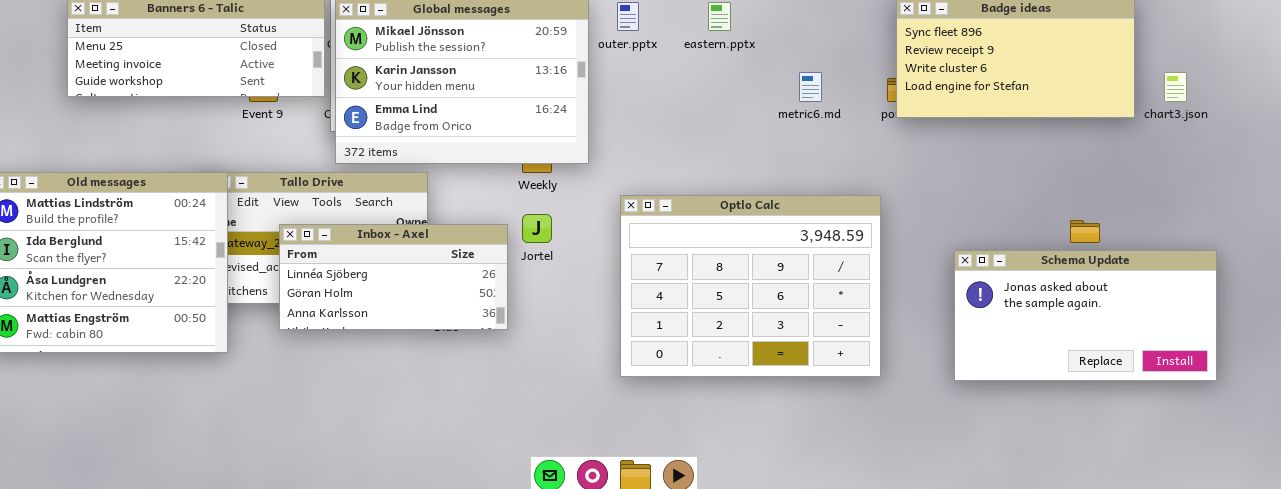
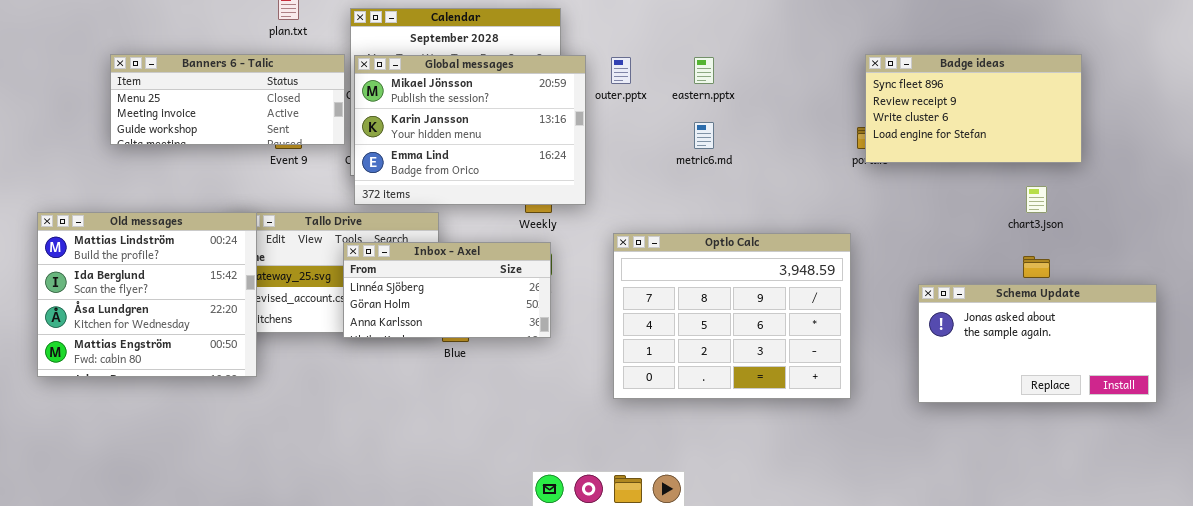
metric6.md: [799,72,822,102] -> [694,122,714,149], moved
chart3.json: [1164,72,1187,102] -> [1026,186,1047,213], moved
Inbox - Axel: [279,224,508,330] -> [343,242,551,338], moved

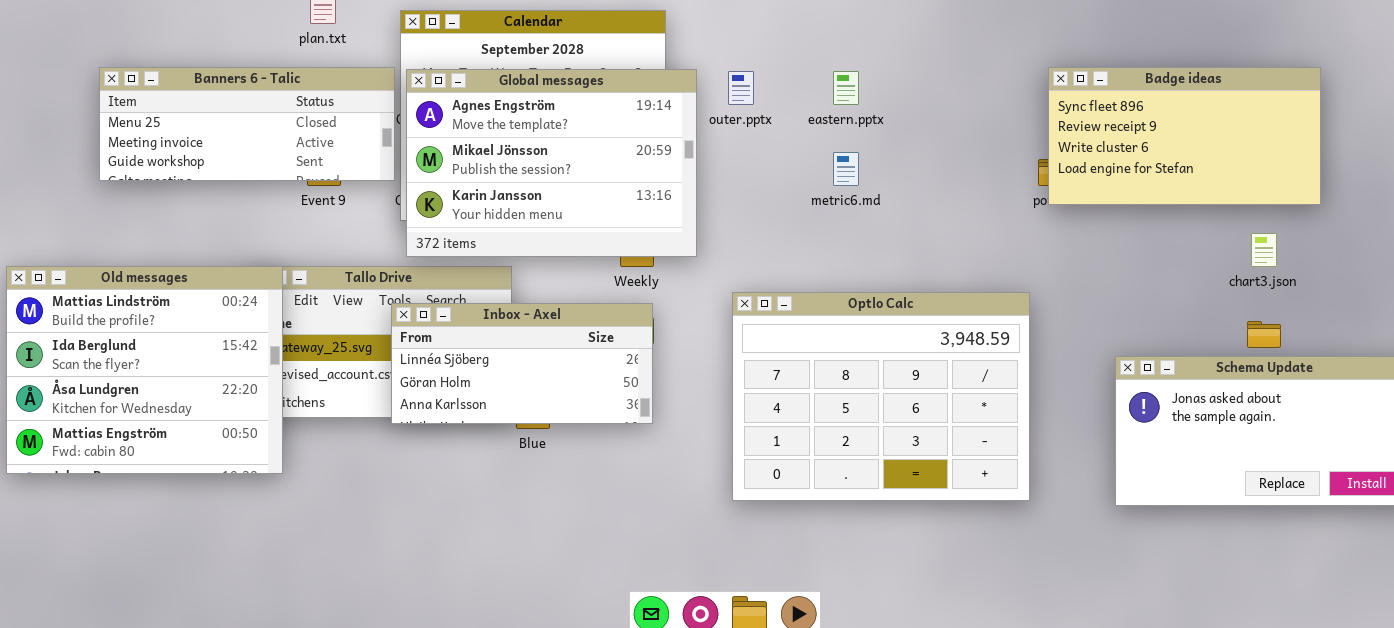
Global messages: [354,55,586,205] -> [406,69,697,257], scrolled up 1 row

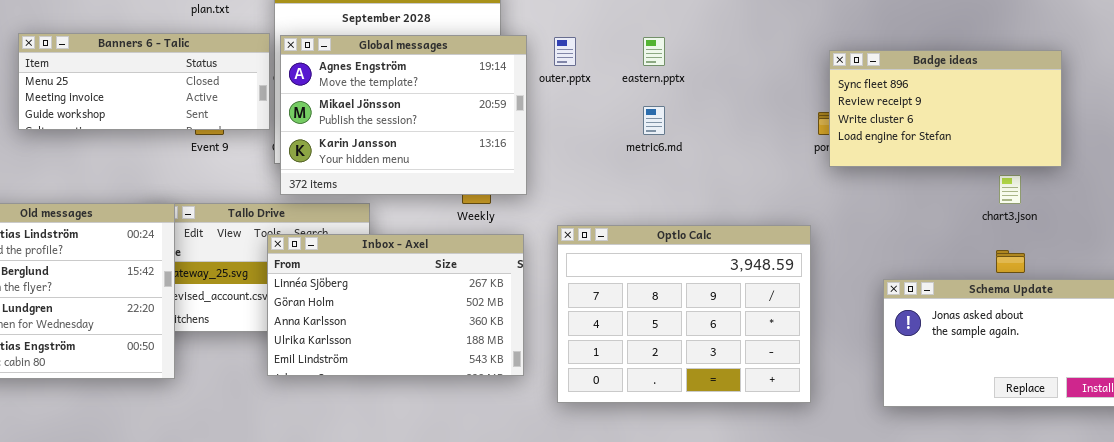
Badge ideas: [1048,67,1321,205] -> [829,50,1062,167], moved
Inbox - Axel: [391,303,653,424] -> [267,234,524,376], resized

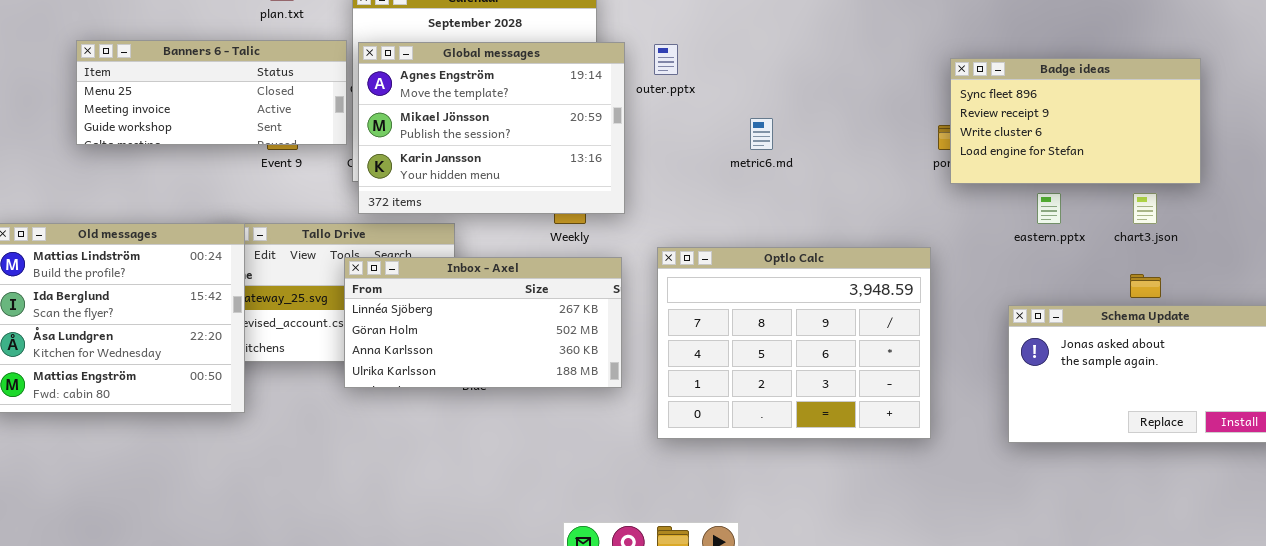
eastern.pptx: [643,37,665,66] -> [1037,193,1061,224], moved
Inbox - Axel: [267,234,524,376] -> [344,257,622,388], resized

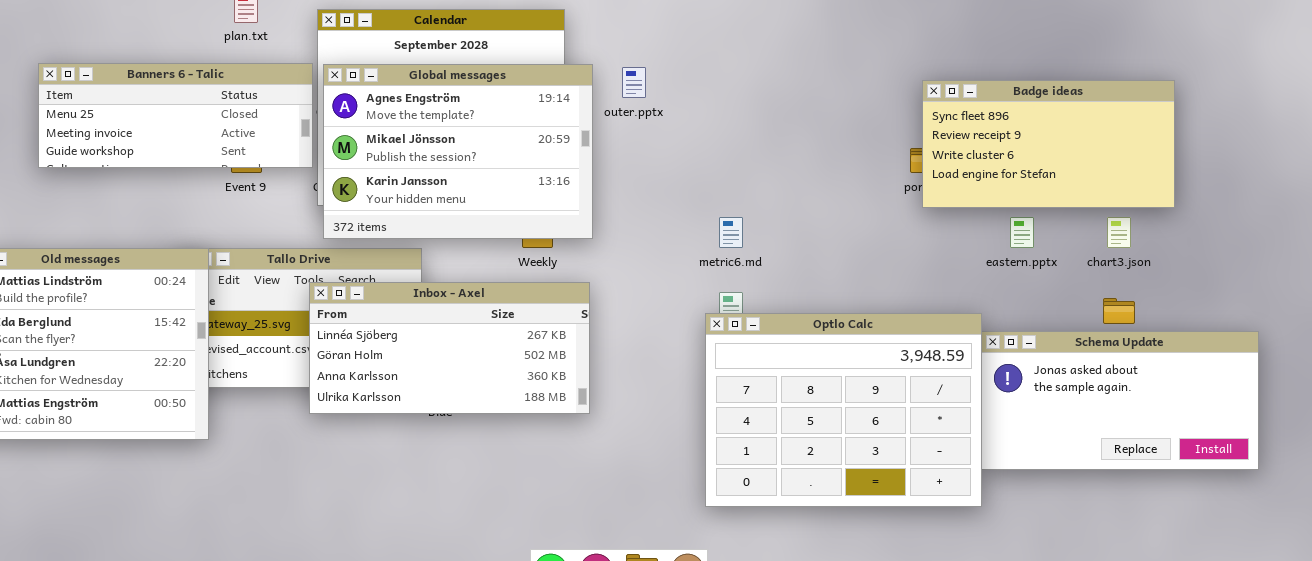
metric6.md: [750,118,773,150] -> [719,217,743,248], moved
Optlo Calc: [657,247,931,439] -> [705,313,982,507], moved

